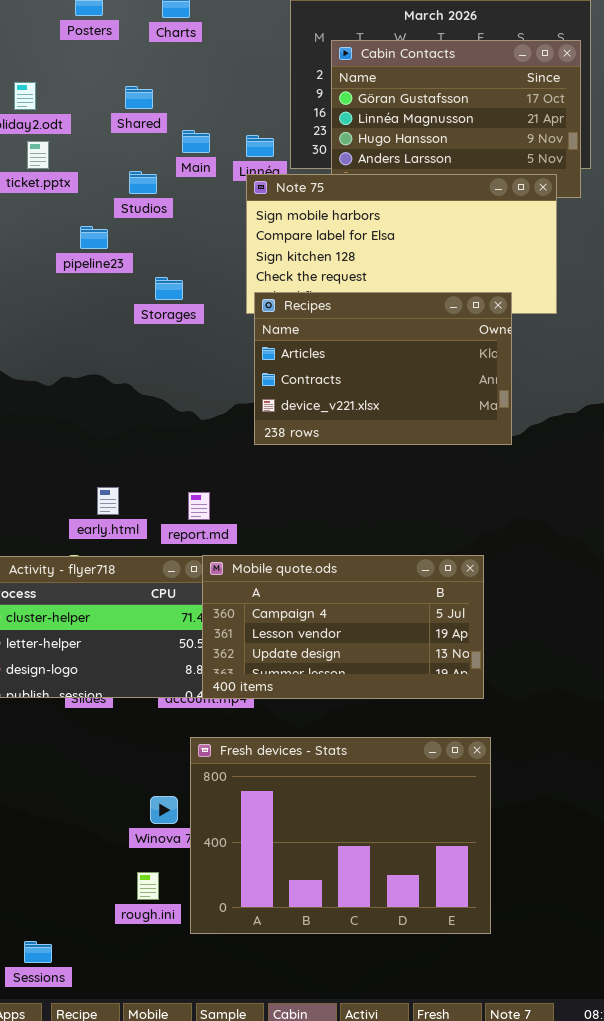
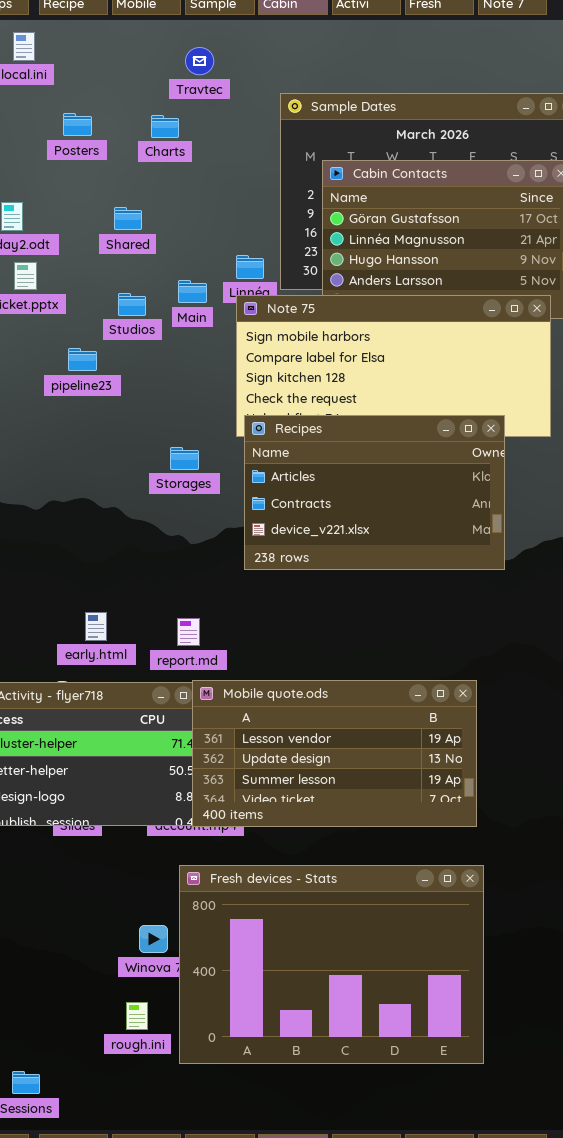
Main: [182,130,210,153] -> [178,280,207,303], moved
Storages: [155,277,183,300] -> [170,447,199,470], moved
Mobile quote.ods: [202,555,484,699] -> [192,680,477,827], scrolled down 1 row

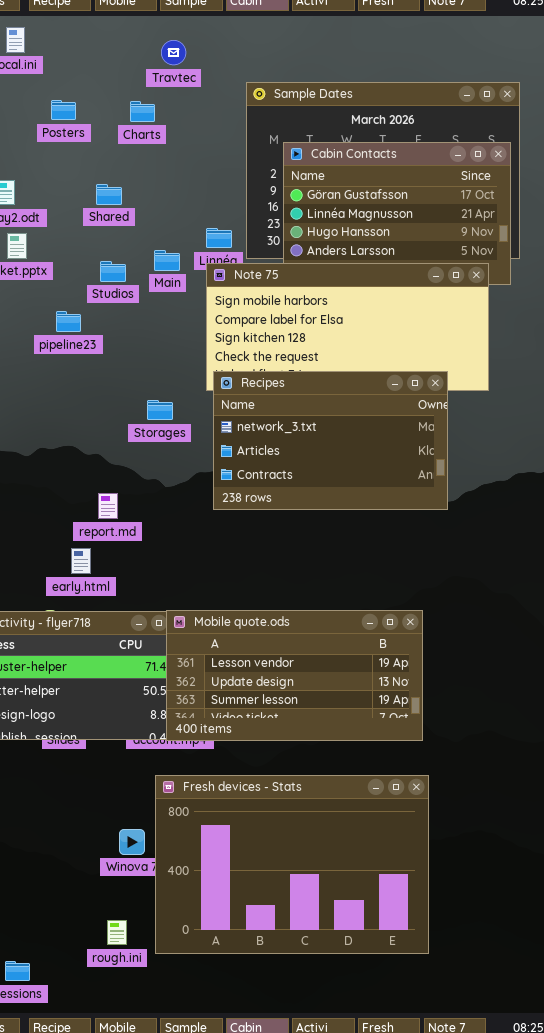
Recipes: [244,415,505,570] -> [213,371,448,510], scrolled up 1 row
report.md: [177,618,200,646] -> [98,493,118,519], moved
rough.ini: [126,1002,148,1030] -> [107,920,127,945], moved

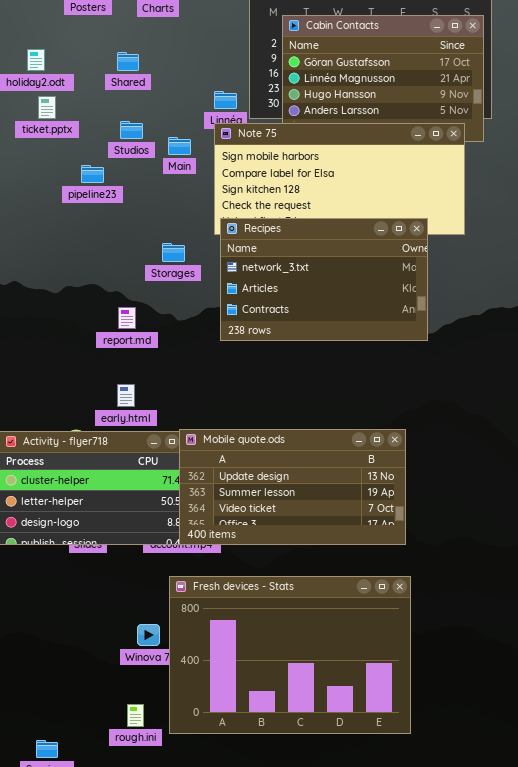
Main: [154,250,180,271] -> [168,137,191,155], moved
report.md: [98,493,118,519] -> [118,307,136,329], moved
early.html: [71,548,91,574] -> [117,384,135,407], moved
Mobile quote.ods: [166,610,423,741] -> [179,429,406,545], scrolled down 1 row

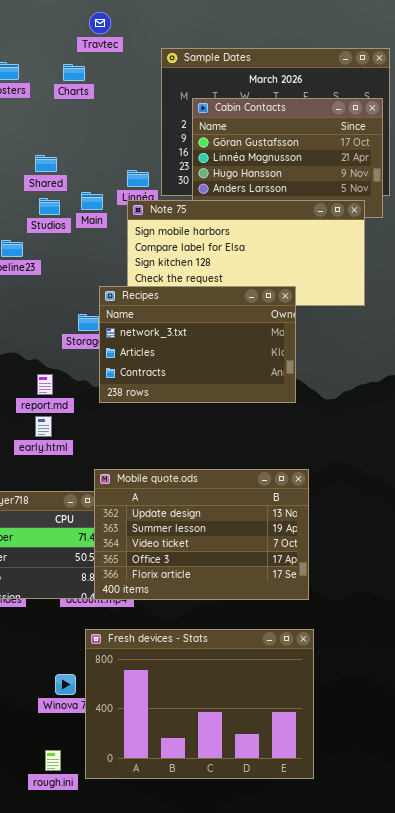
Shared: [117,52,139,71] -> [35,155,57,172], moved
Main: [168,137,191,155] -> [81,192,103,210], moved
Recipes: [220,218,428,341] -> [99,286,296,403], moved
early.html: [117,384,135,407] -> [35,416,52,437], moved
Mobile quote.ods: [179,429,406,545] -> [94,469,309,600], resized

